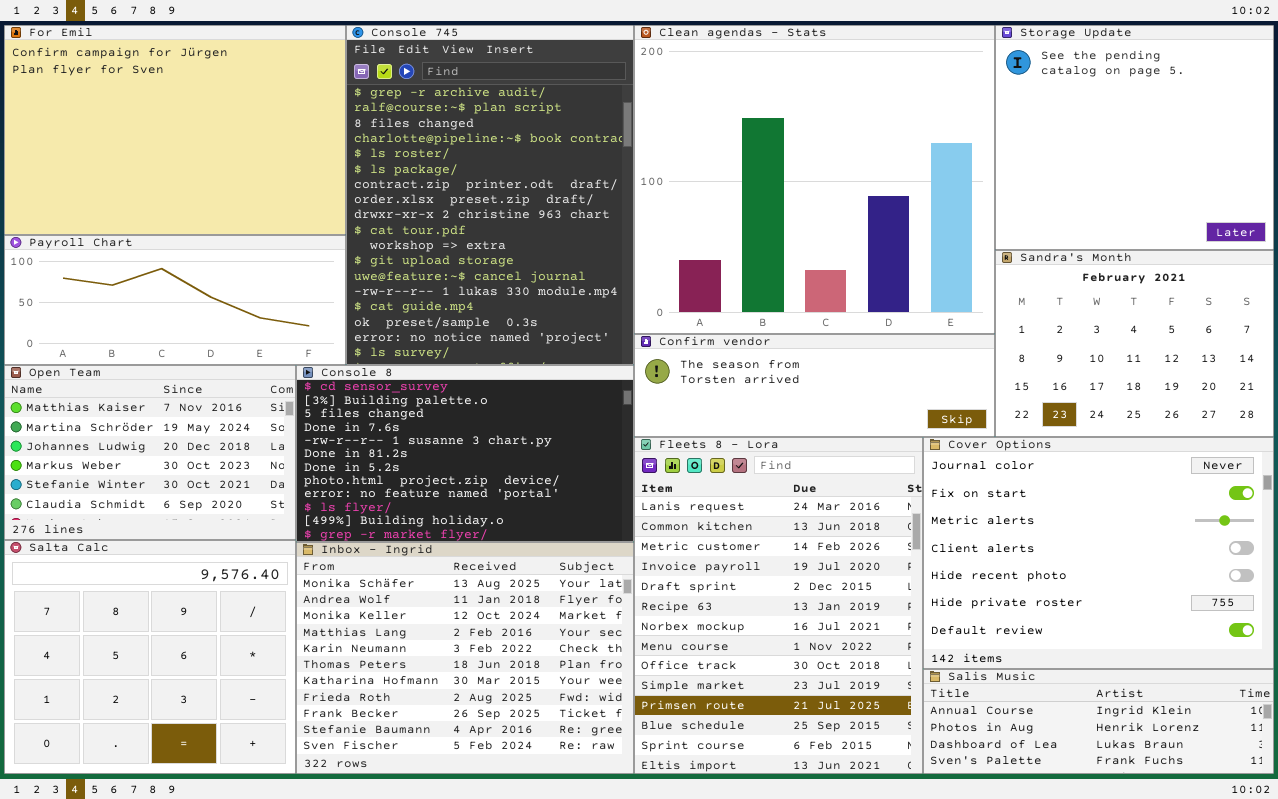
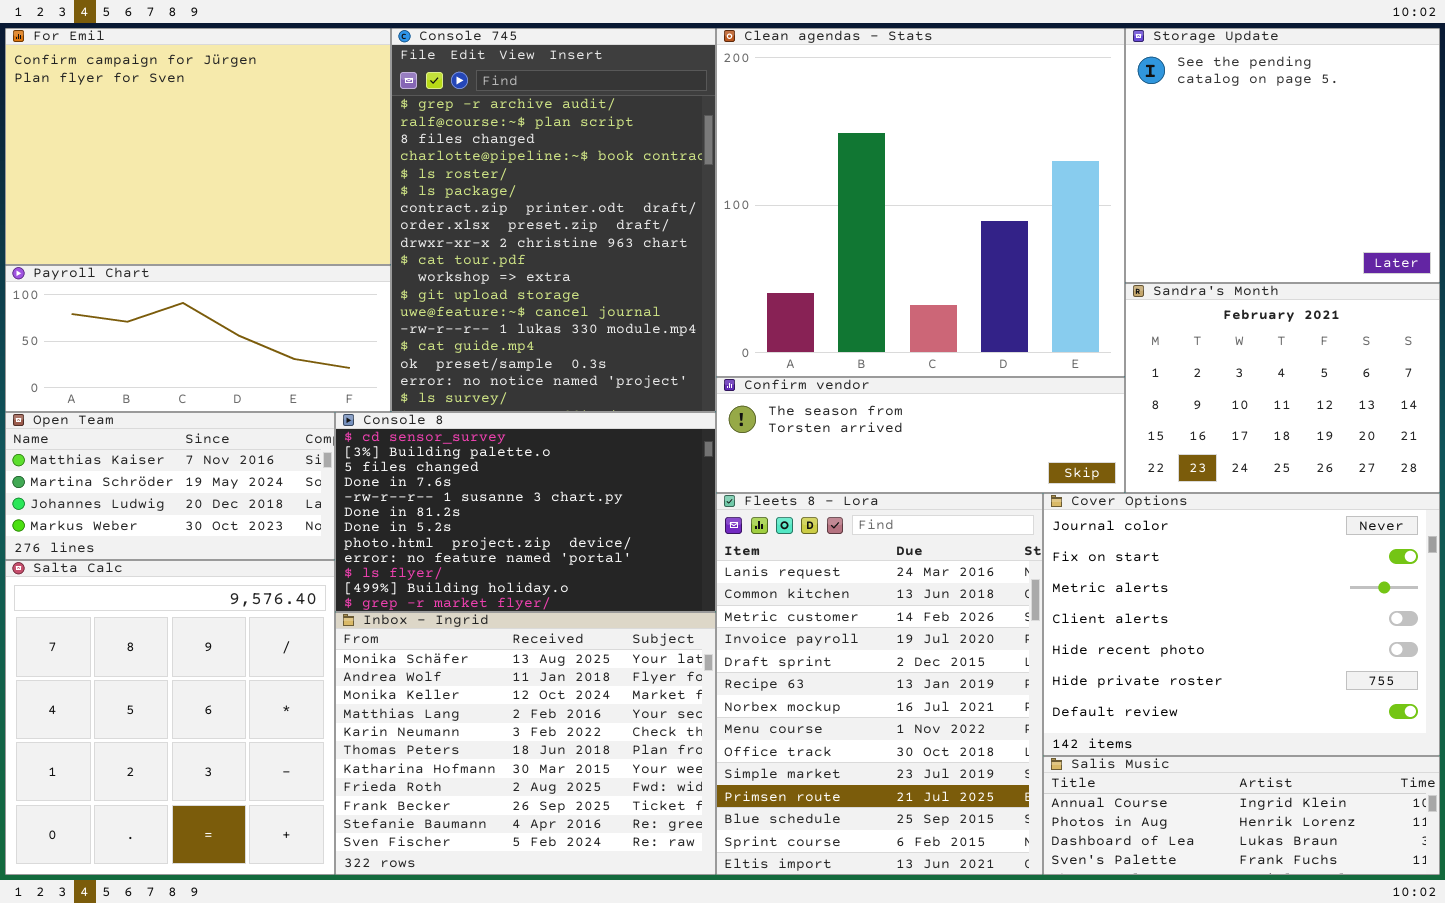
Open Team: [4,365,296,540] -> [5,412,335,560], resized
Salta Calc: [4,540,296,774] -> [5,560,335,875], resized

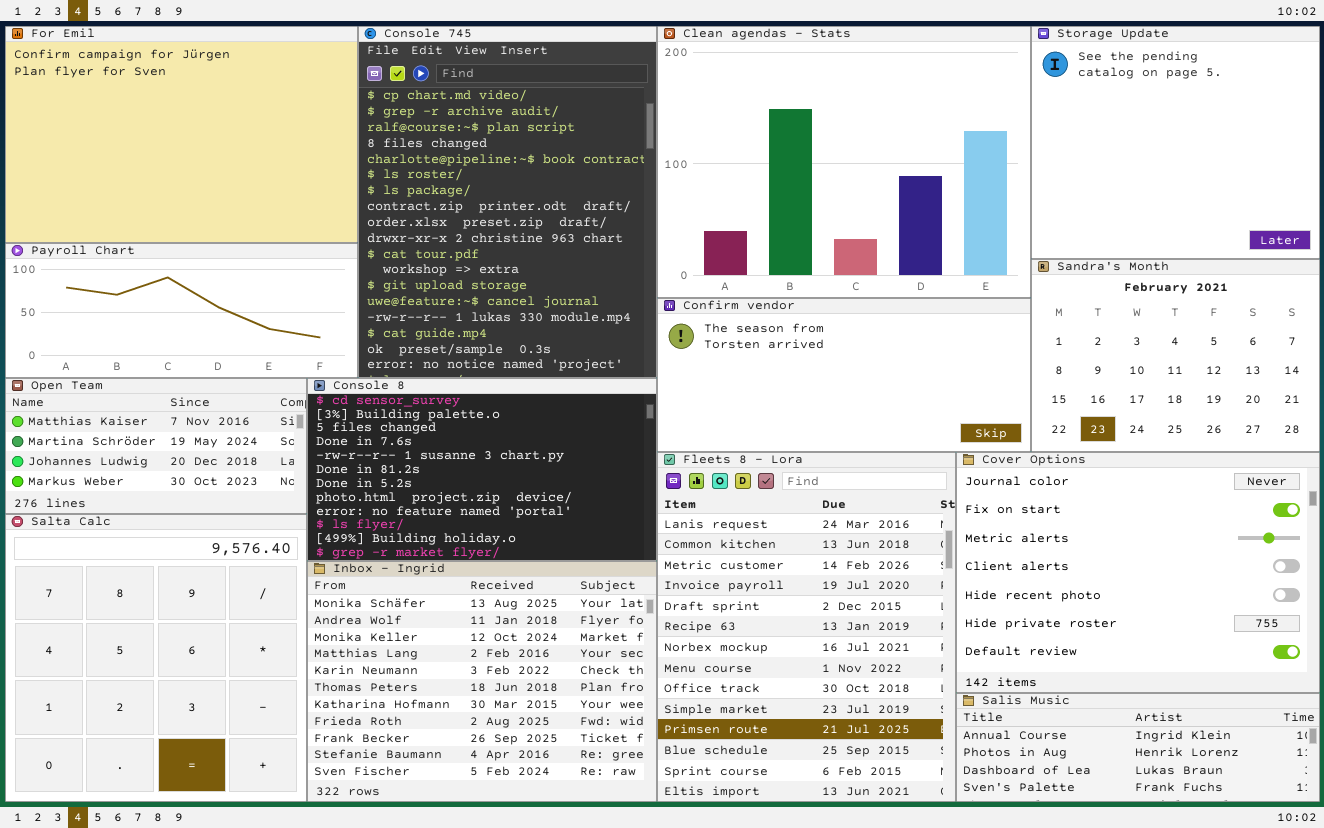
Console 745: [391,28,716,412] -> [358,26,657,378], scrolled up 1 row
Clean agendas - Stats: [716,28,1125,377] -> [657,26,1031,298], resized
Confirm vendor: [716,377,1125,493] -> [657,298,1031,452], resized

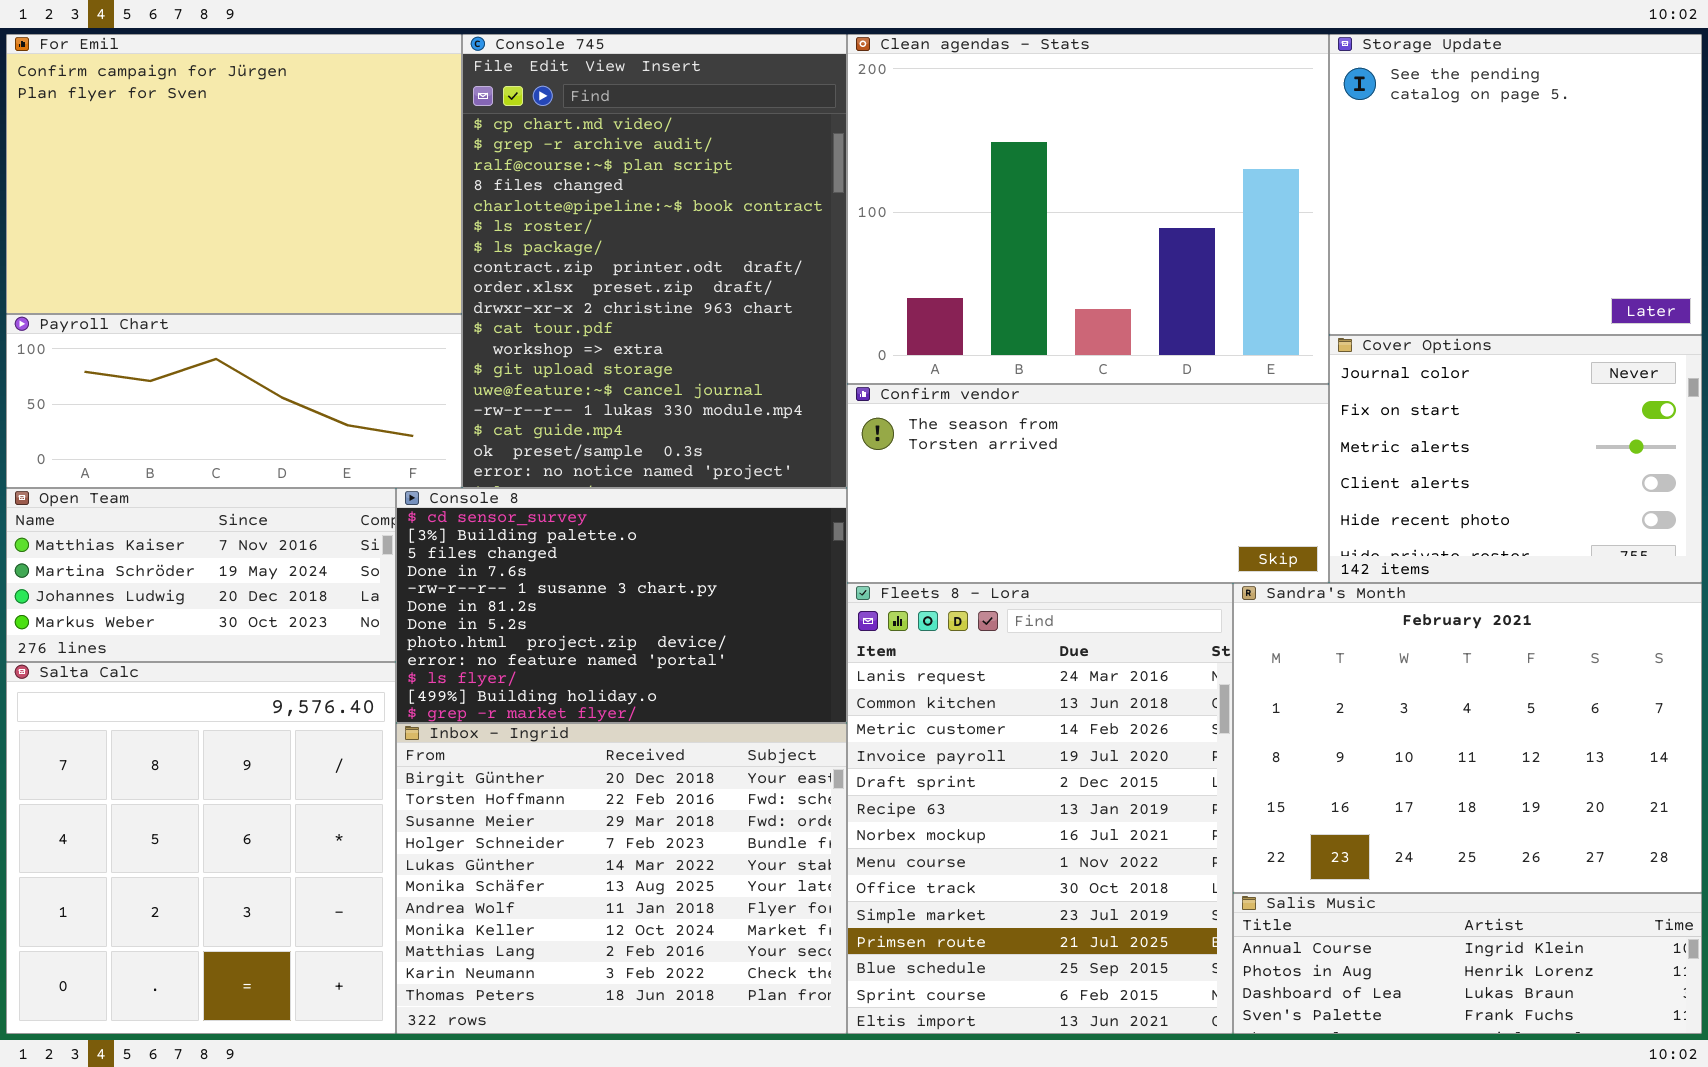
Sandra's Month: [1031,259,1320,452] -> [1233,583,1702,893], moved, resized
Cover Options: [956,452,1320,693] -> [1329,335,1702,583], moved, resized
Inbox - Ingrid: [307,561,657,802] -> [396,723,847,1034], scrolled up 5 rows

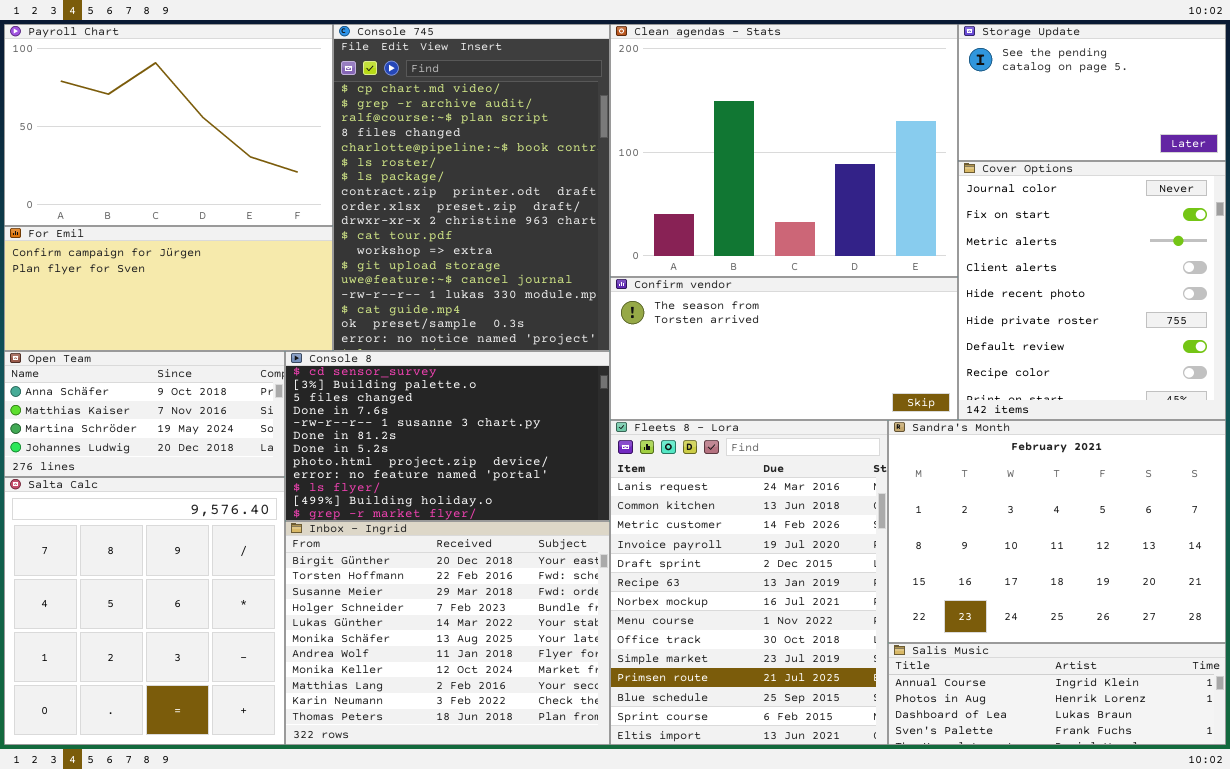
For Emil: [6,34,462,314] -> [4,226,333,351], moved, resized
Storage Update: [1329,34,1702,335] -> [958,24,1226,161], resized
Payroll Chart: [6,314,462,488] -> [4,24,333,226], moved, resized
Cover Options: [1329,335,1702,583] -> [958,161,1226,420], resized
Open Team: [6,488,396,662] -> [4,351,285,477], scrolled up 1 row

